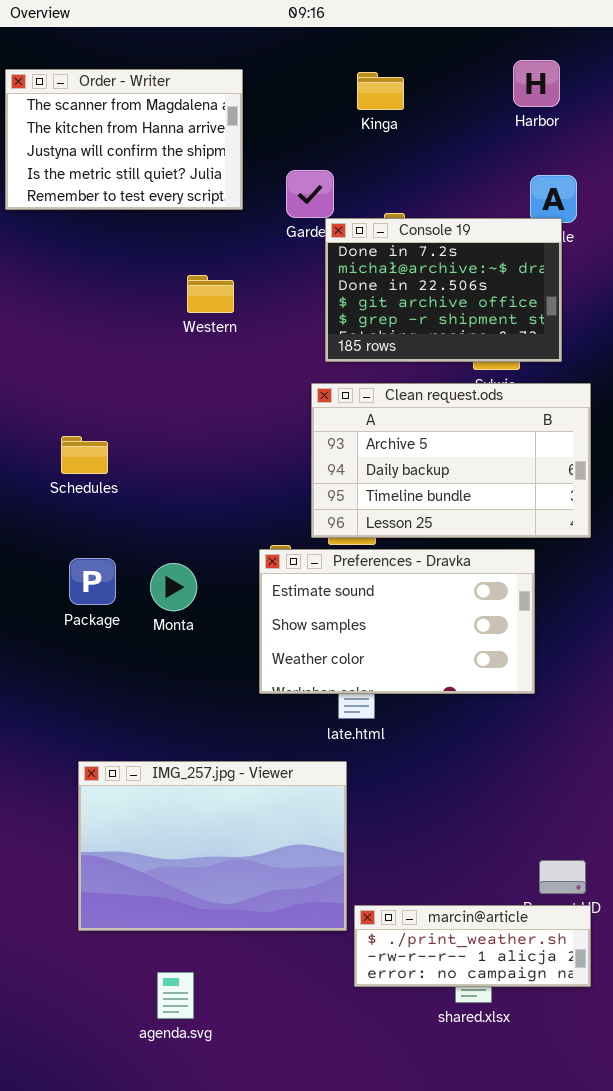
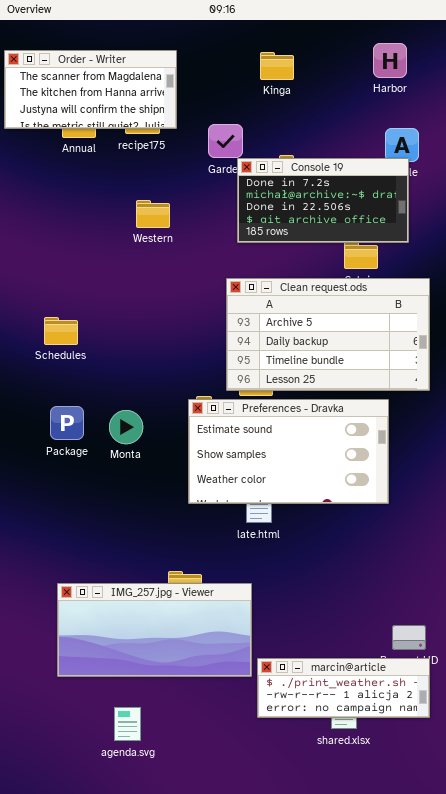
Order - Writer: [5,69,243,210] -> [4,50,177,129], resized
Console 19: [325,218,562,362] -> [237,158,409,243], resized
IMG_257.jpg - Viewer: [78,761,347,931] -> [57,583,252,677], resized

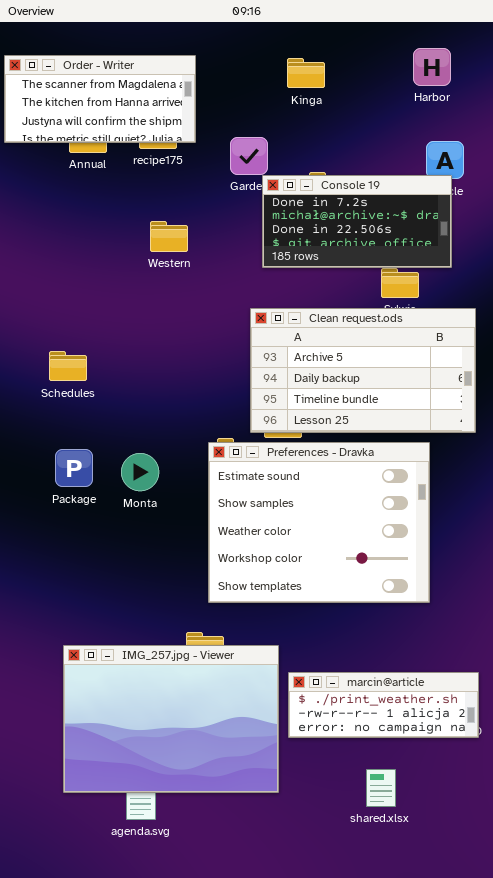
Preferences - Dravka: [188,399,389,504] -> [208,442,430,603], resized
IMG_257.jpg - Viewer: [57,583,252,677] -> [63,645,279,793], resized
marcin@article: [257,658,430,718] -> [288,672,479,738], moved

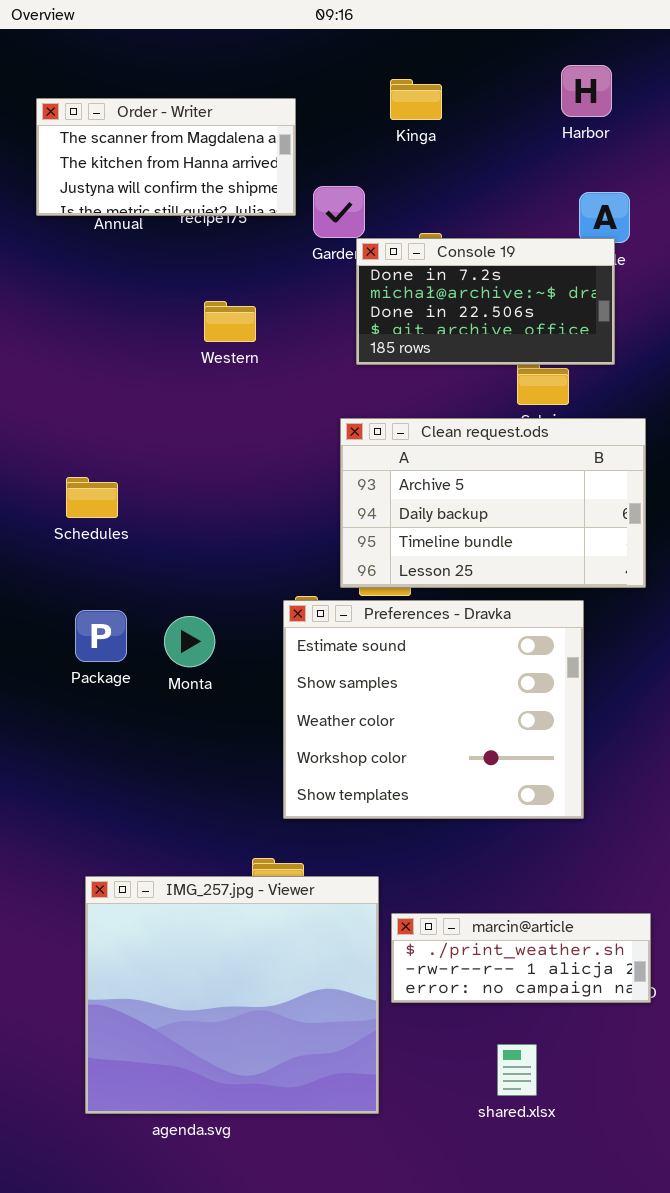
Order - Writer: [4,55,196,143] -> [36,98,296,216], moved
IMG_257.jpg - Viewer: [63,645,279,793] -> [85,876,379,1114], resized

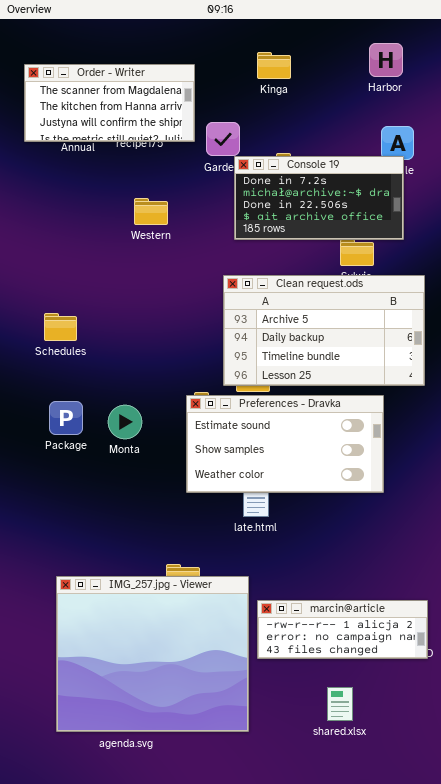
Preferences - Dravka: [283,600,584,819] -> [186,395,384,493], resized
marcin@article: [391,913,651,1003] -> [257,600,428,659], scrolled down 1 row

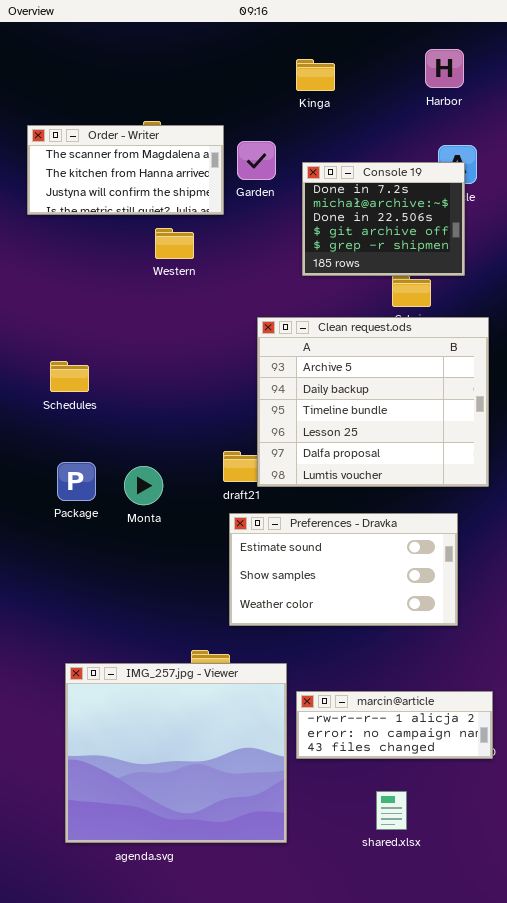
Order - Writer: [24,64,195,142] -> [27,125,224,215], moved
Console 19: [234,156,404,240] -> [302,162,465,276], resized
Clean request.ods: [223,275,425,386] -> [257,317,489,487], resized
Preferences - Dravka: [186,395,384,493] -> [229,513,458,626], moved

